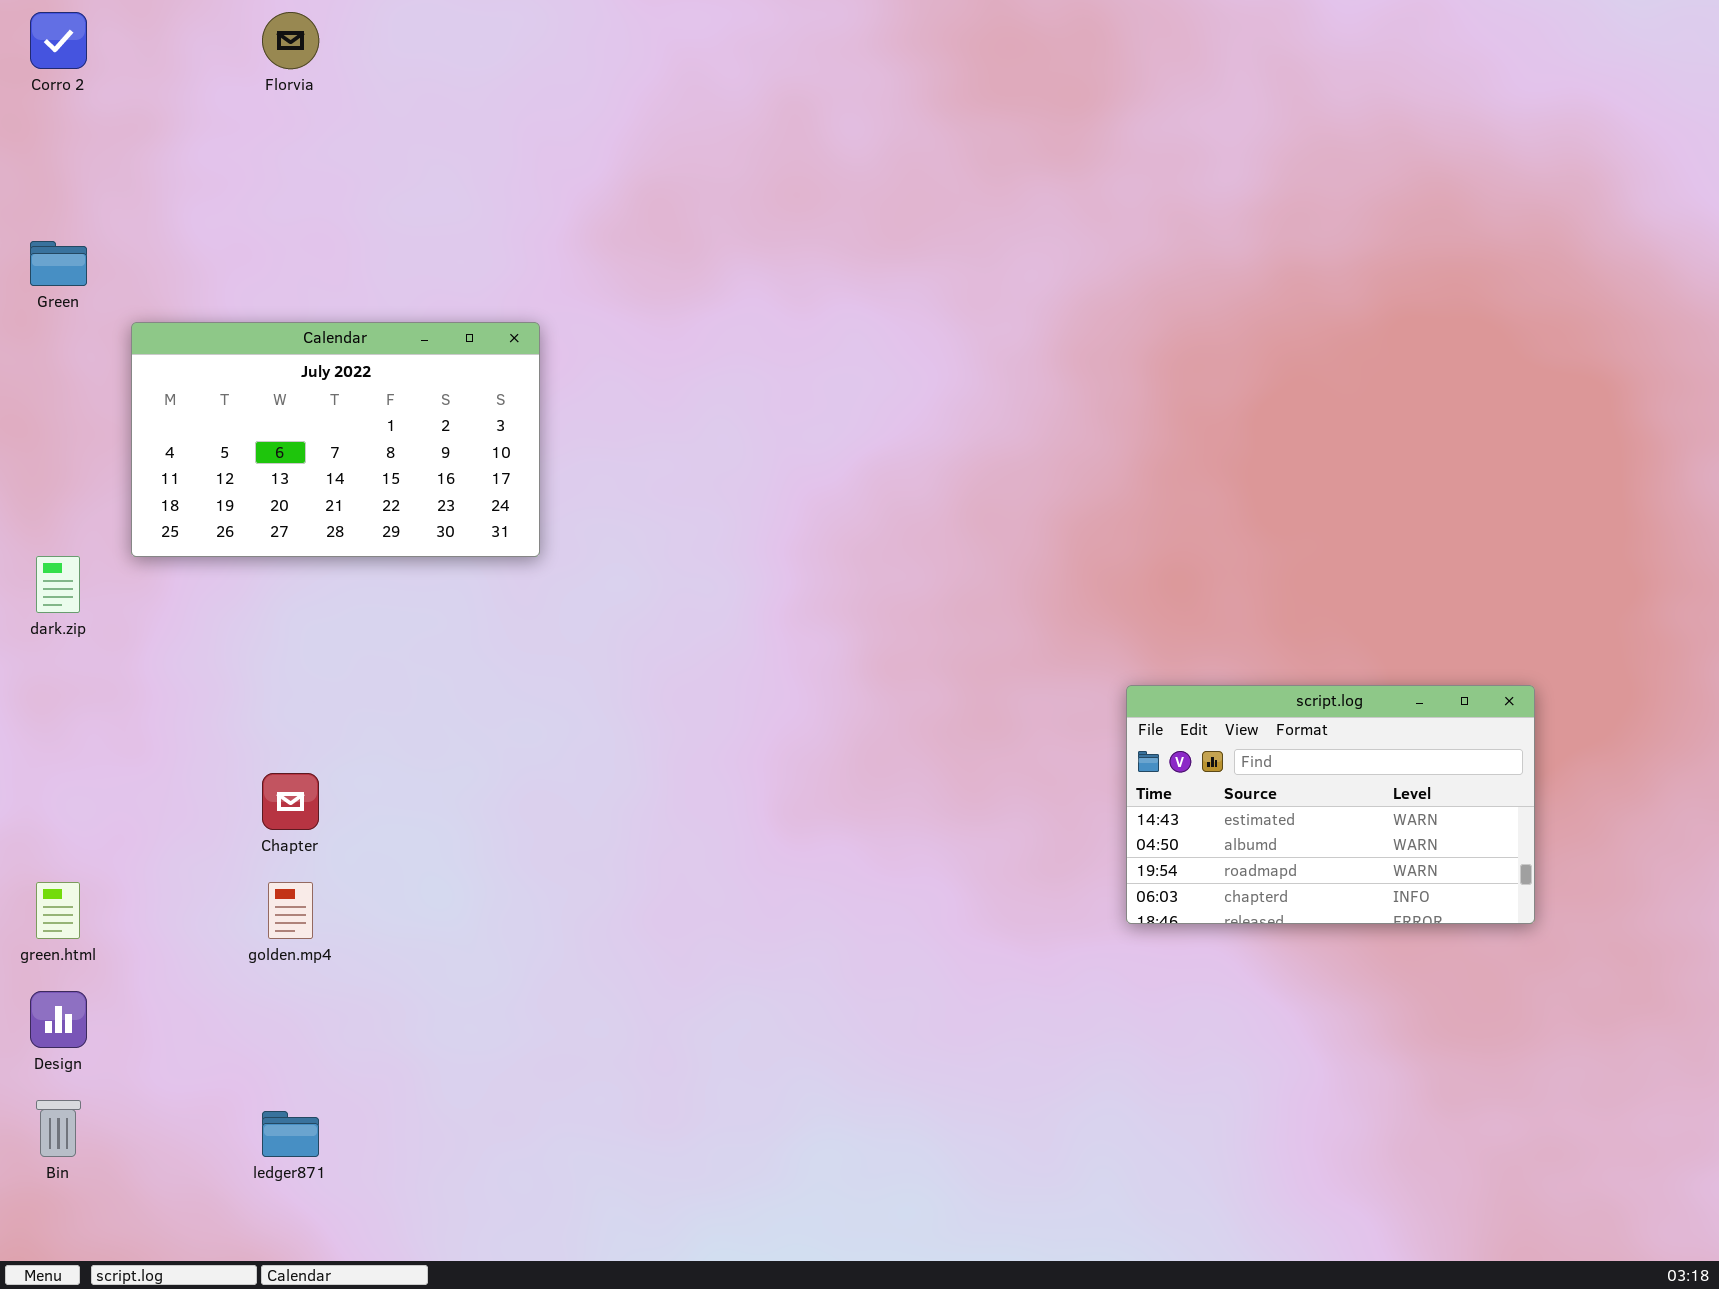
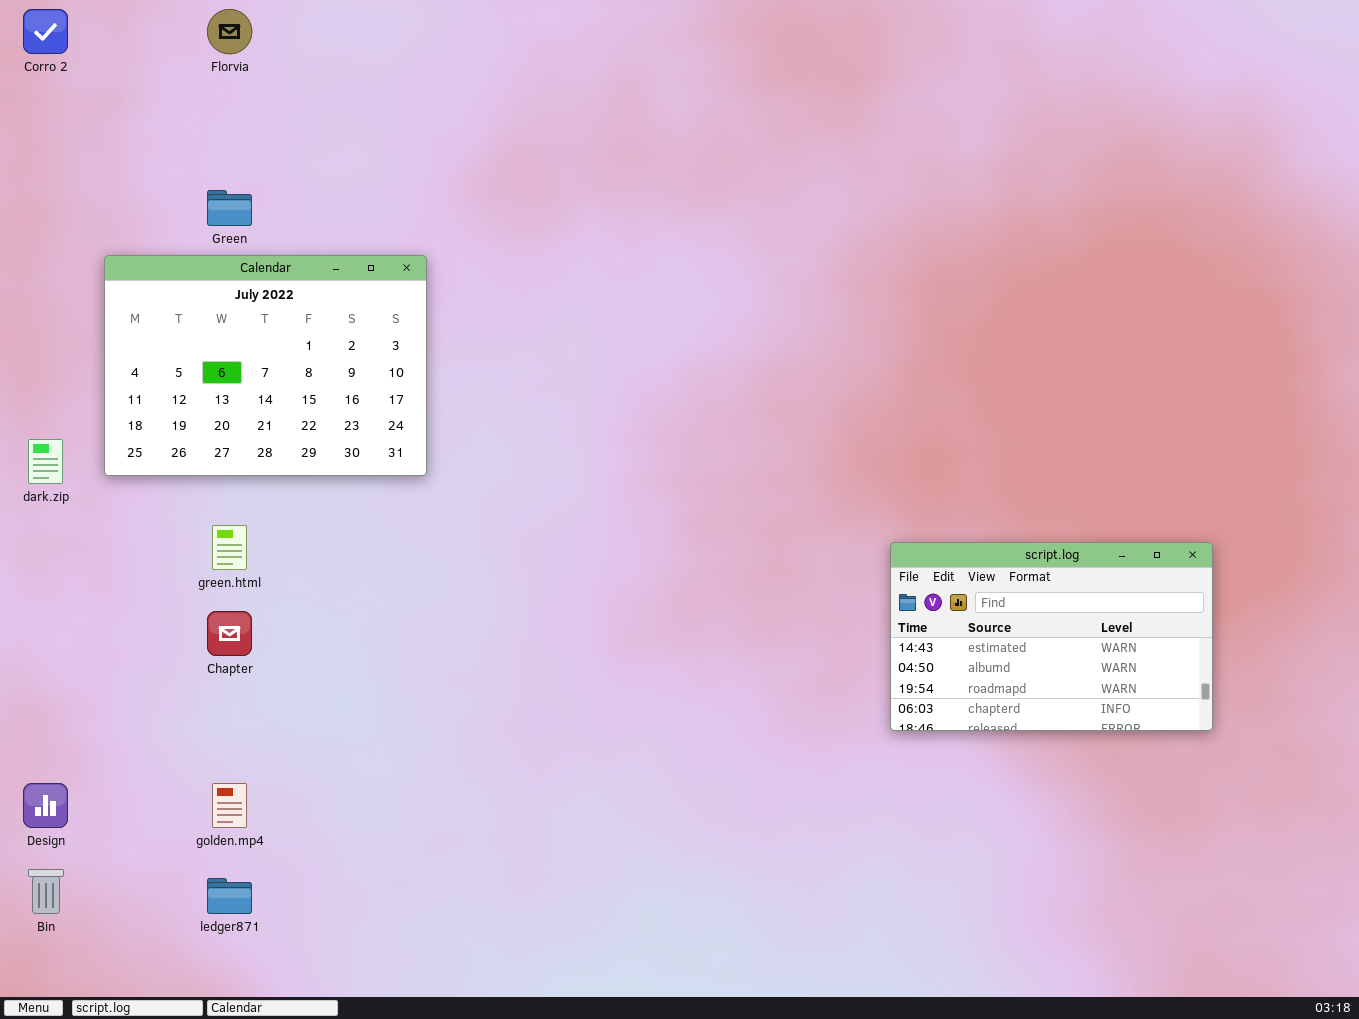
Green: [30,241,87,286] -> [207,190,252,226], moved
Calendar: [131,322,540,557] -> [104,255,427,476], resized
green.html: [36,882,80,939] -> [212,525,247,570], moved
golden.mp4: [268,882,313,939] -> [212,783,247,828], moved

